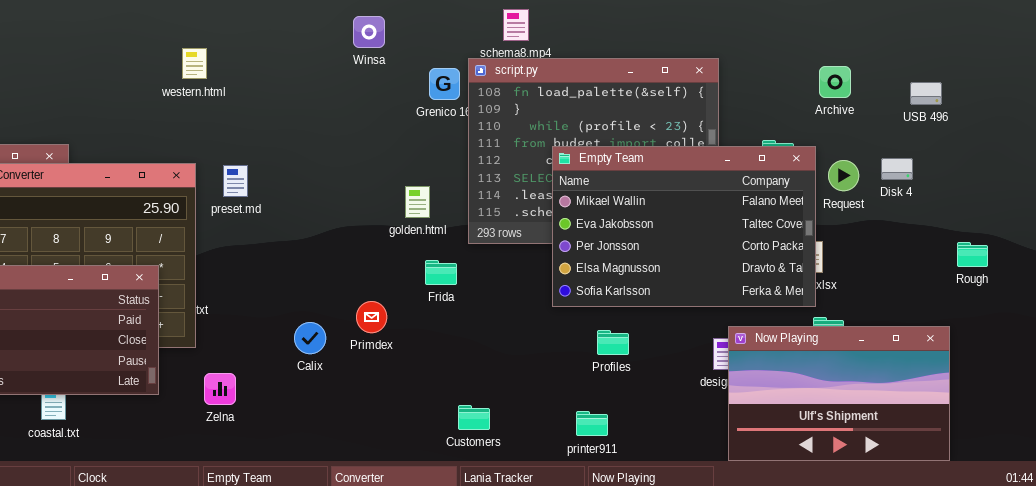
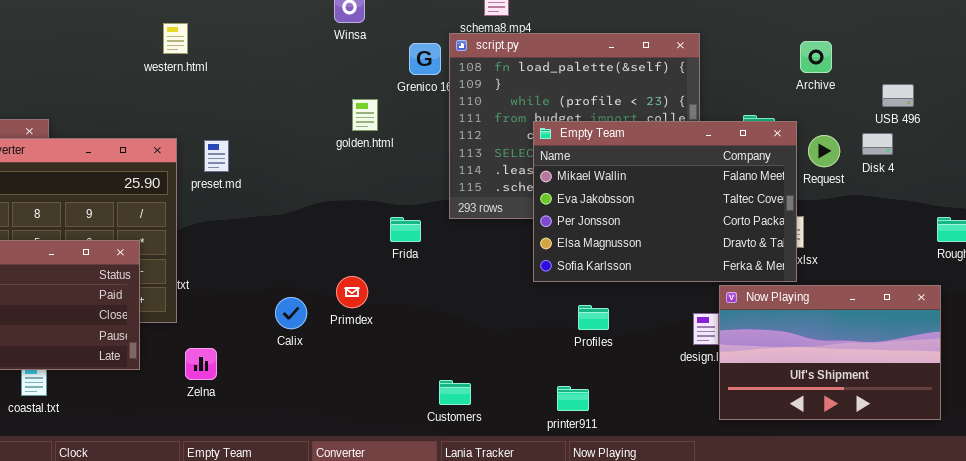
USB 496: [910,82,942,105] -> [882,84,914,107], moved
golden.html: [405,186,430,218] -> [352,99,378,131], moved
Frida: [425,260,457,285] -> [390,217,421,242], moved
Now Playing: [728,326,950,461] -> [719,285,941,420], moved

